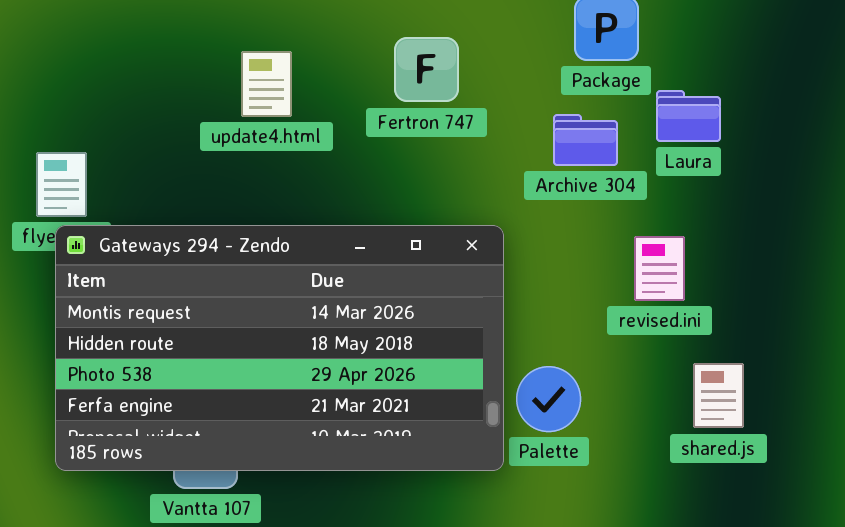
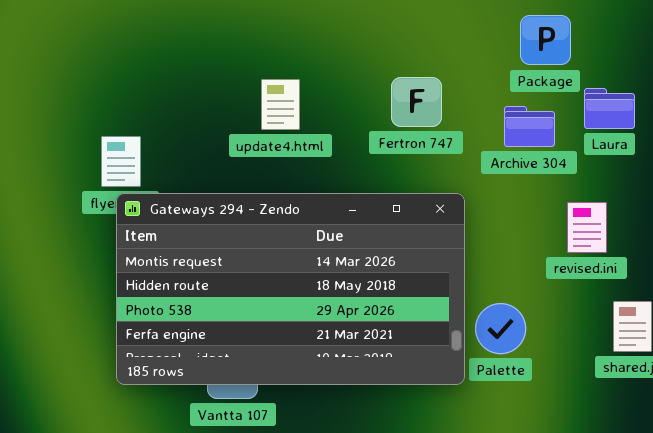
Fertron 747: [394,37,459,102] -> [391,77,442,127], moved
update4.html: [241,51,292,117] -> [261,79,300,130], moved

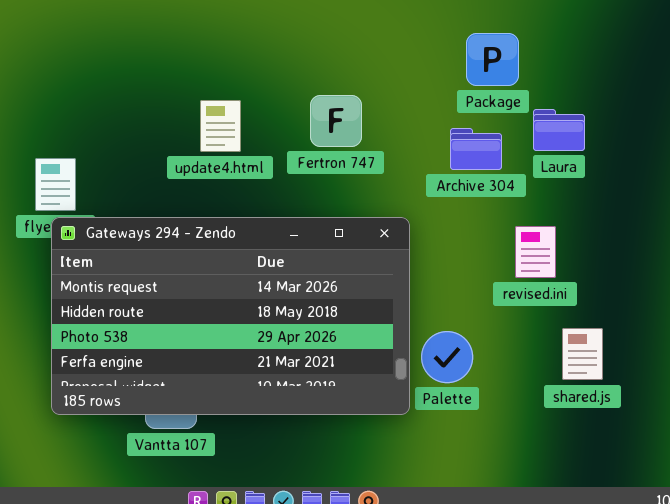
Fertron 747: [391,77,442,127] -> [310,95,362,147], moved

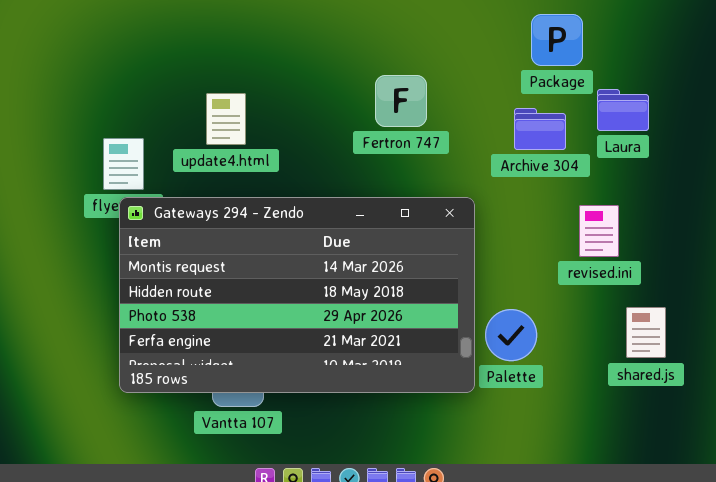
update4.html: [200,100,241,152] -> [206,93,246,145], moved

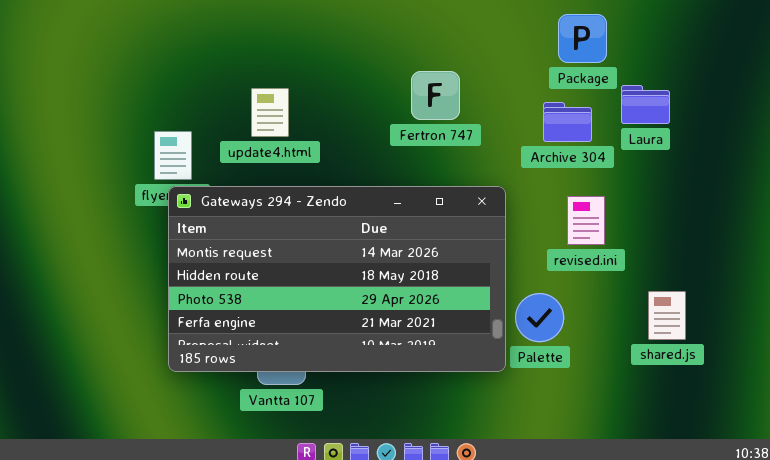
revised.ini: [579,205,619,257] -> [567,196,605,245], moved

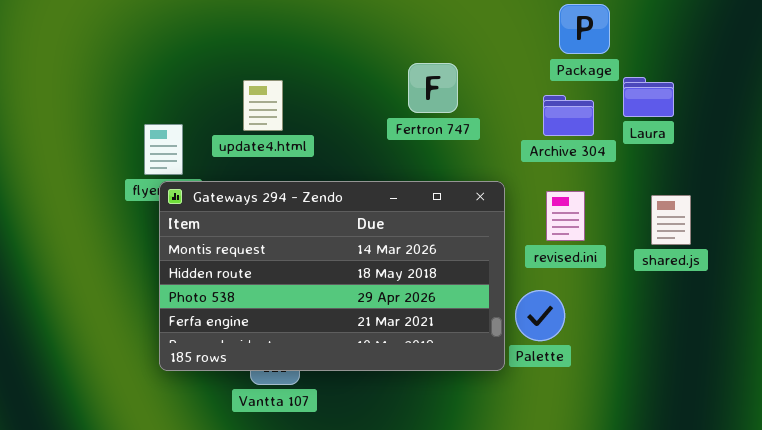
revised.ini: [567,196,605,245] -> [546,191,585,241], moved
shared.js: [648,291,686,340] -> [651,195,691,245], moved

